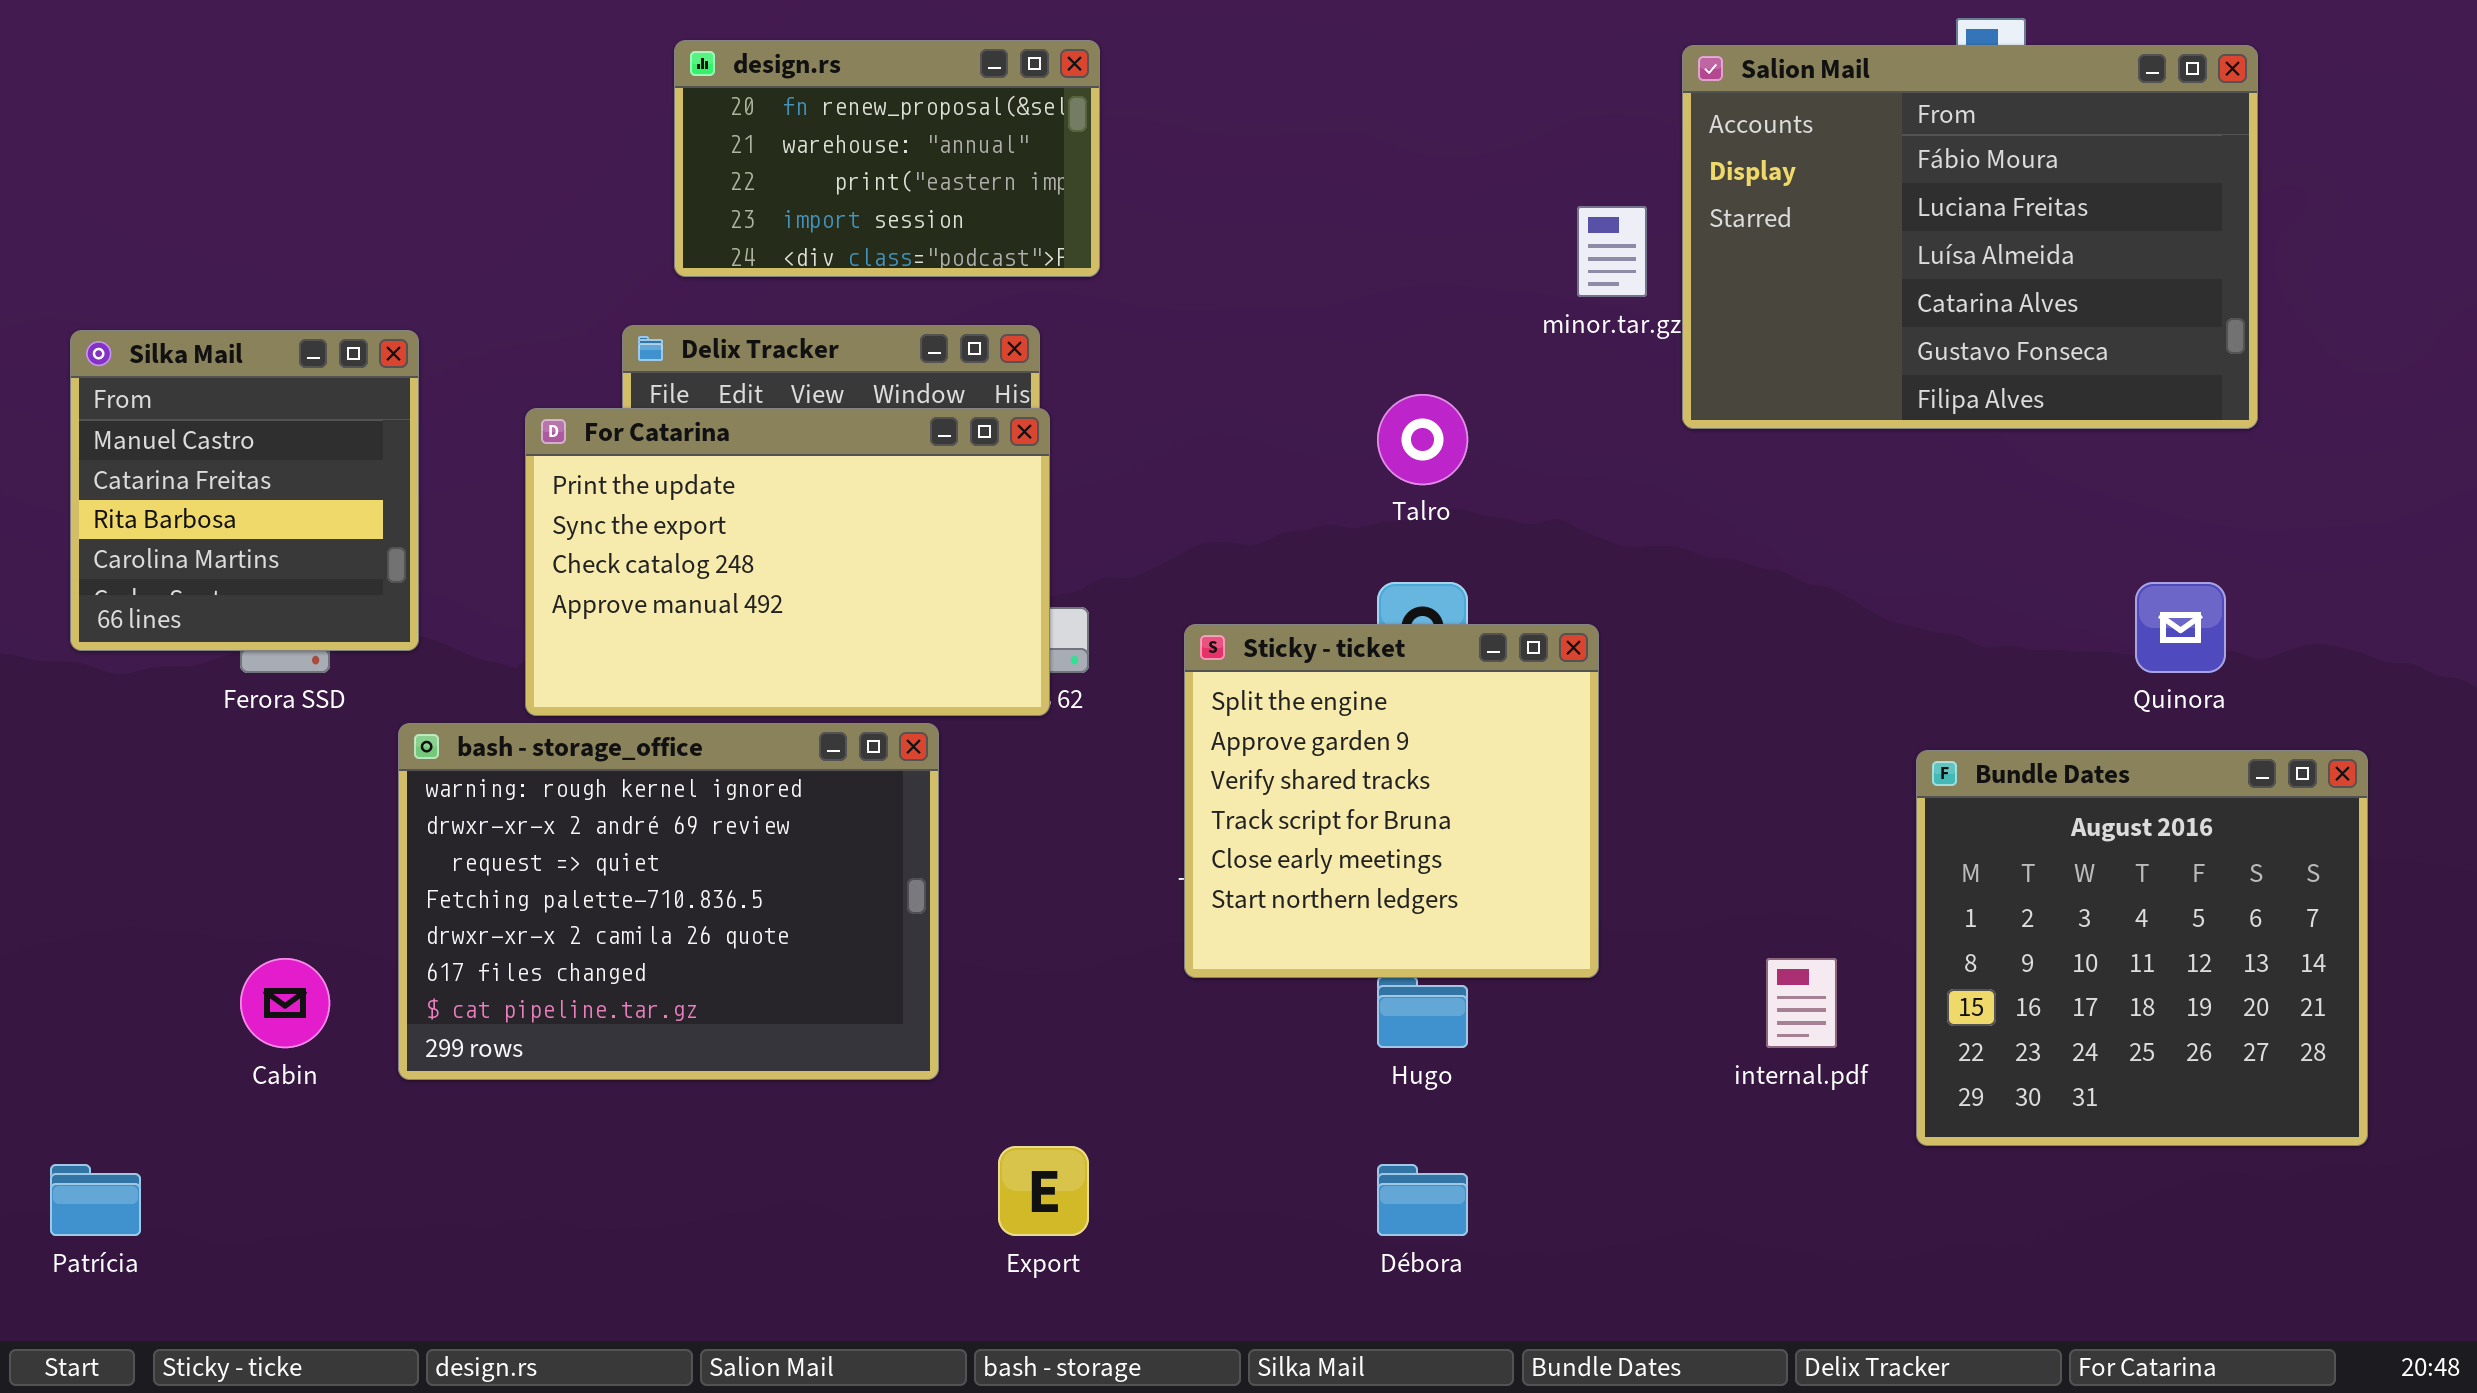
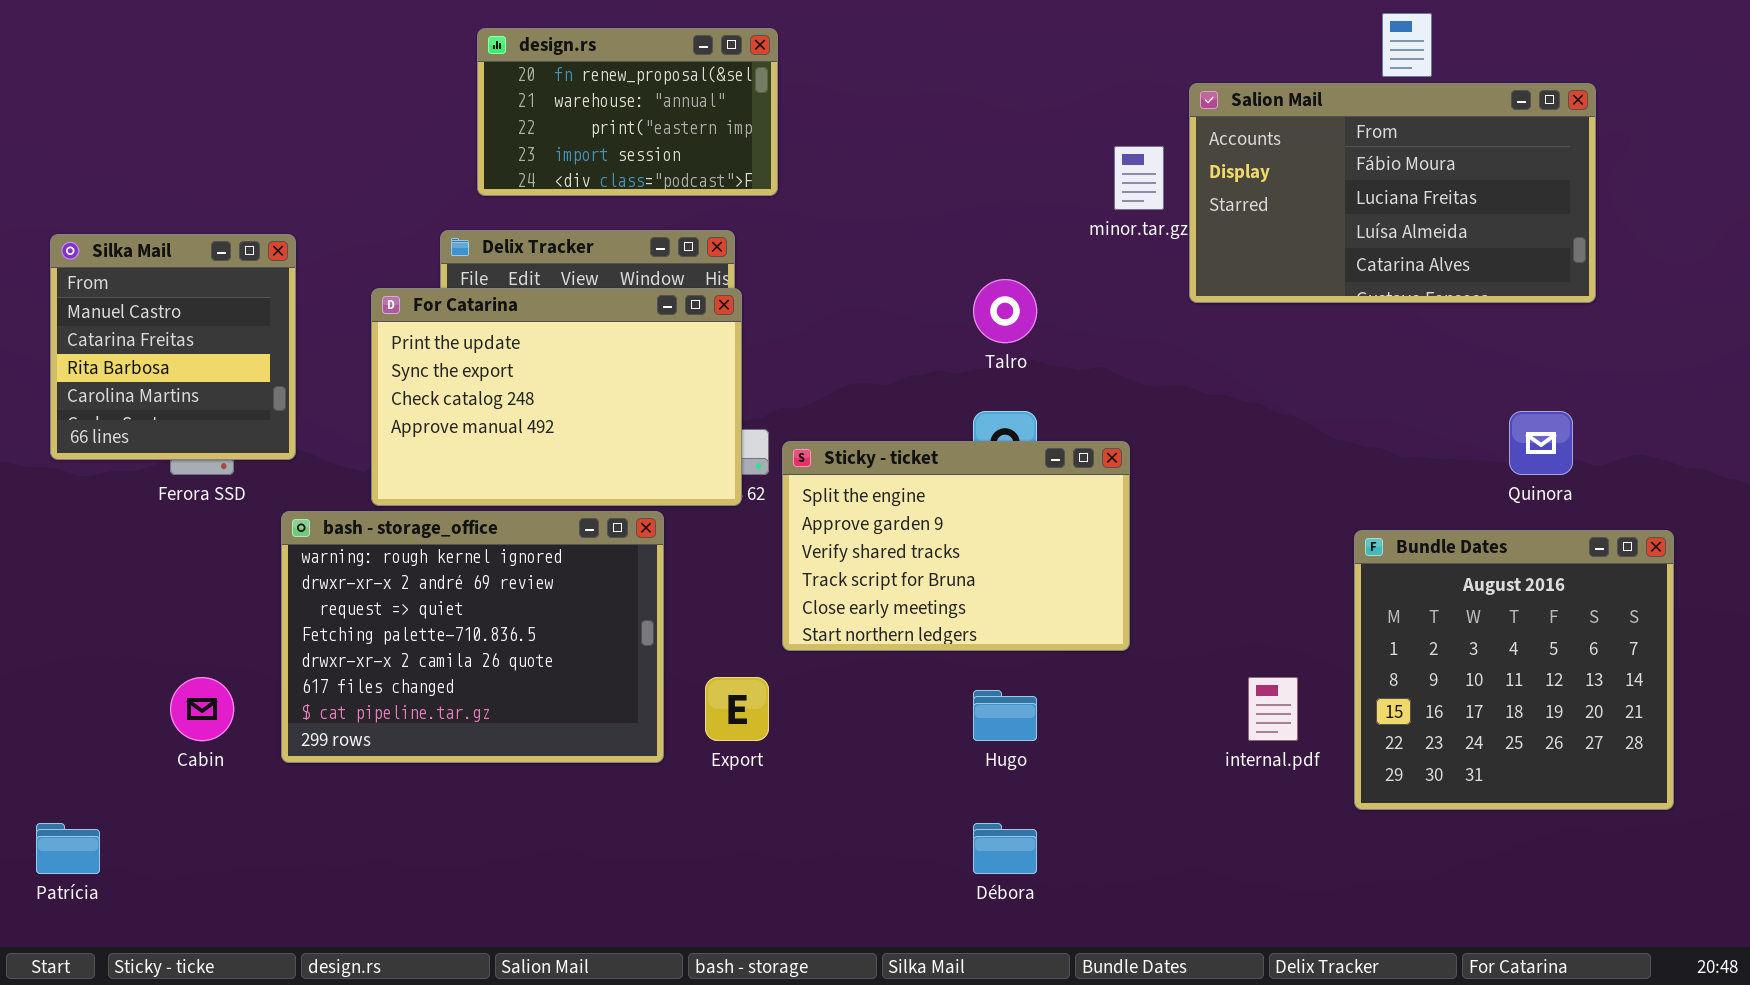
Salion Mail: [1682,45,2258,429] -> [1189,83,1596,303], resized
Sticky - ticket: [1184,624,1599,978] -> [782,441,1130,651], resized
Export: [998,1146,1089,1236] -> [705,677,769,741], moved

